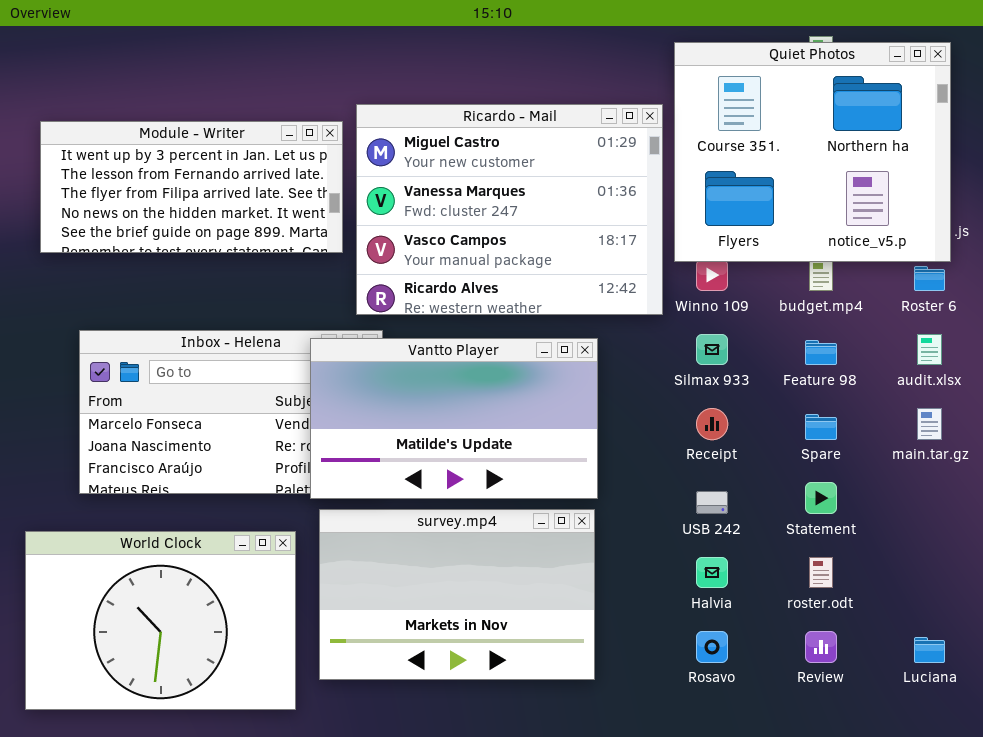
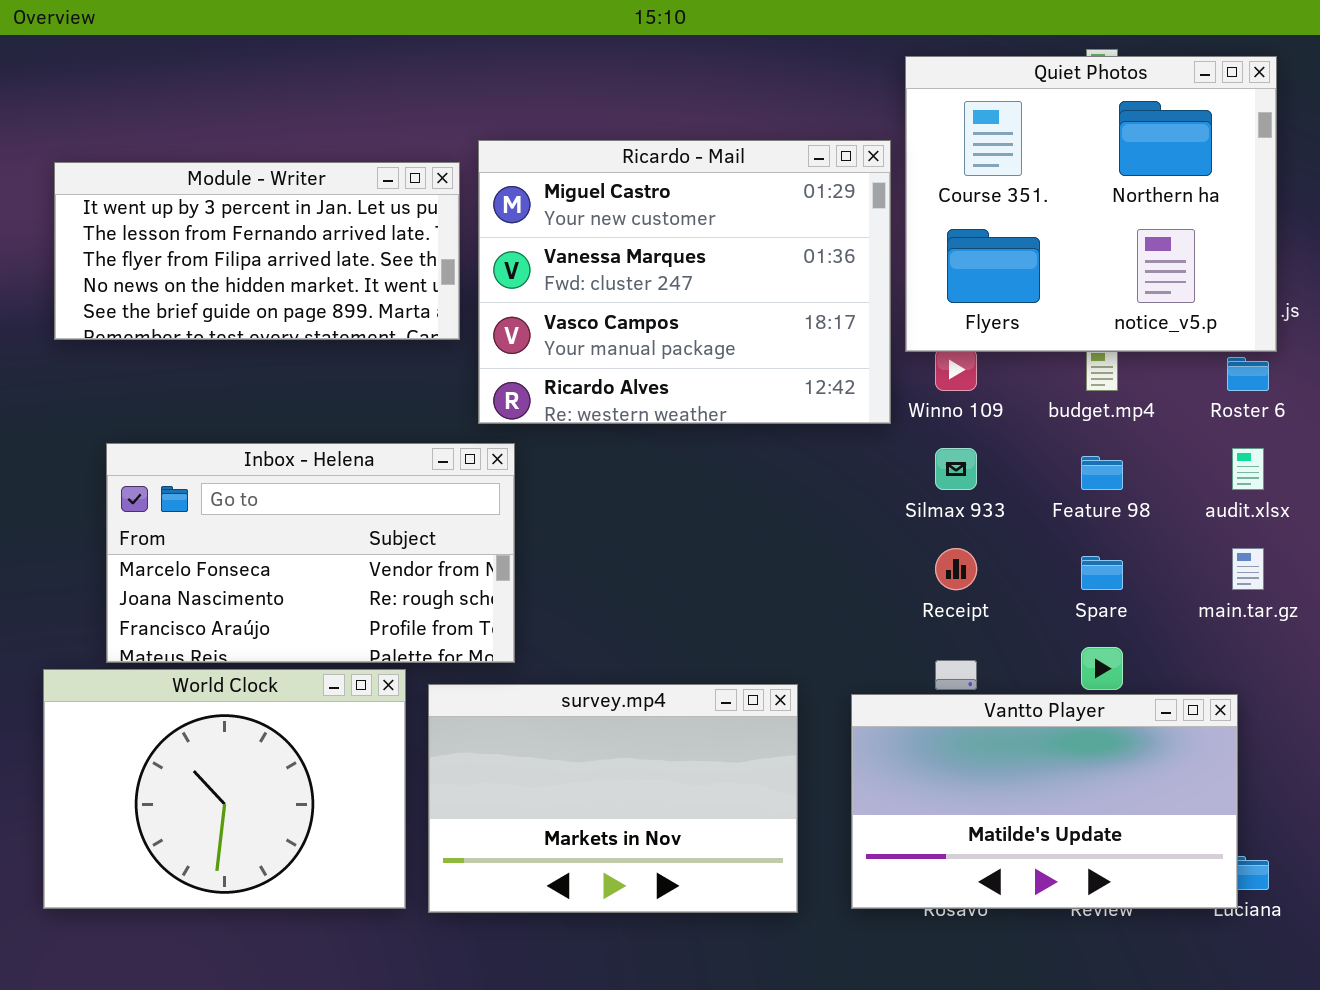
Vantto Player: [310,338,598,499] -> [851,694,1238,909], moved
World Clock: [25,531,296,710] -> [43,669,406,909], moved

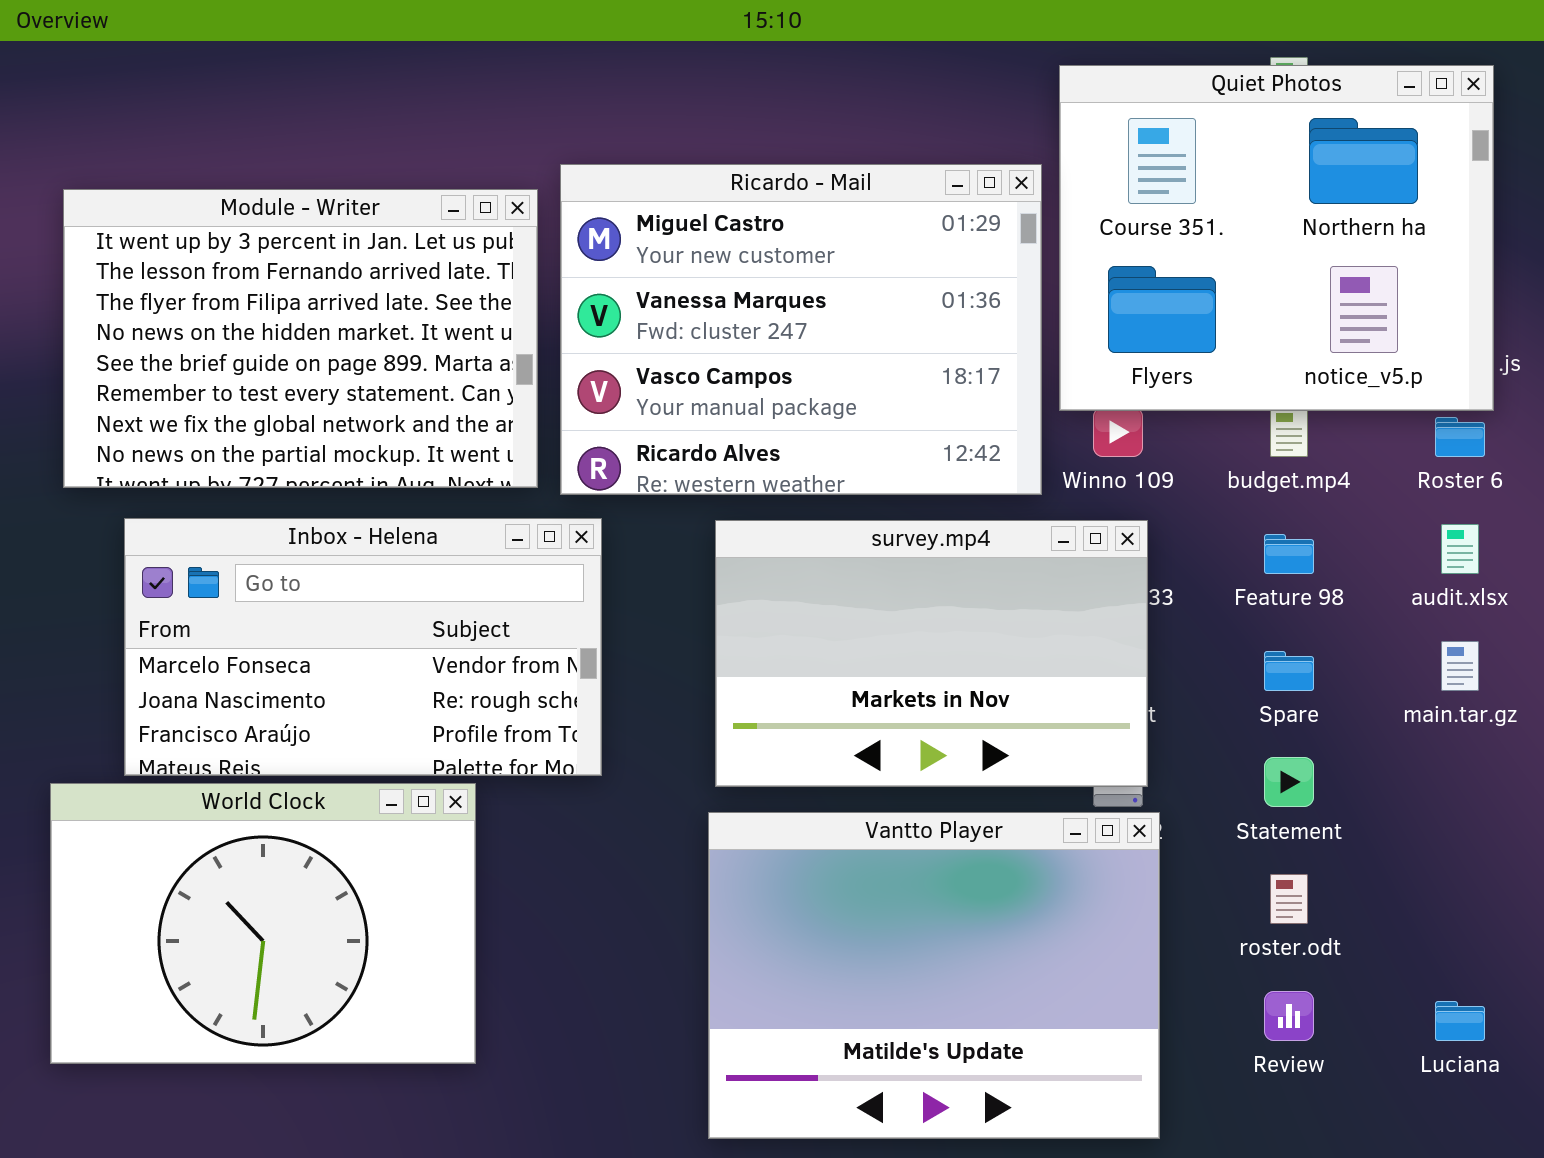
Module - Writer: [54,162,460,340] -> [63,189,538,488], resized
survey.mp4: [428,684,798,913] -> [715,520,1148,787], moved
Vantto Player: [851,694,1238,909] -> [708,812,1160,1139], moved, resized

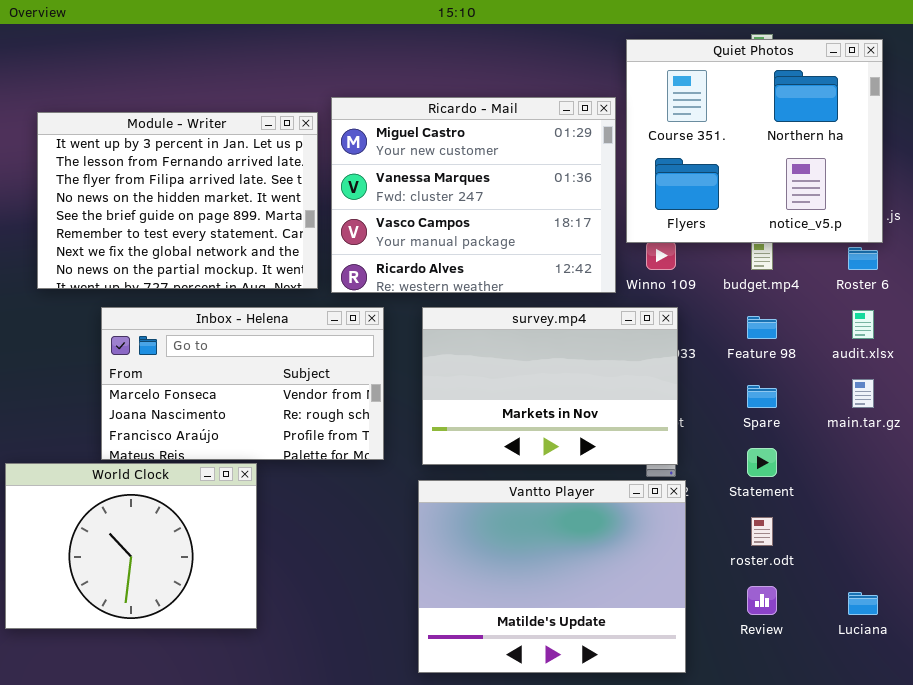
Inbox - Helena: [124,518,602,776] -> [101,307,384,460], moved
World Clock: [50,783,476,1064] -> [5,463,257,629], moved

